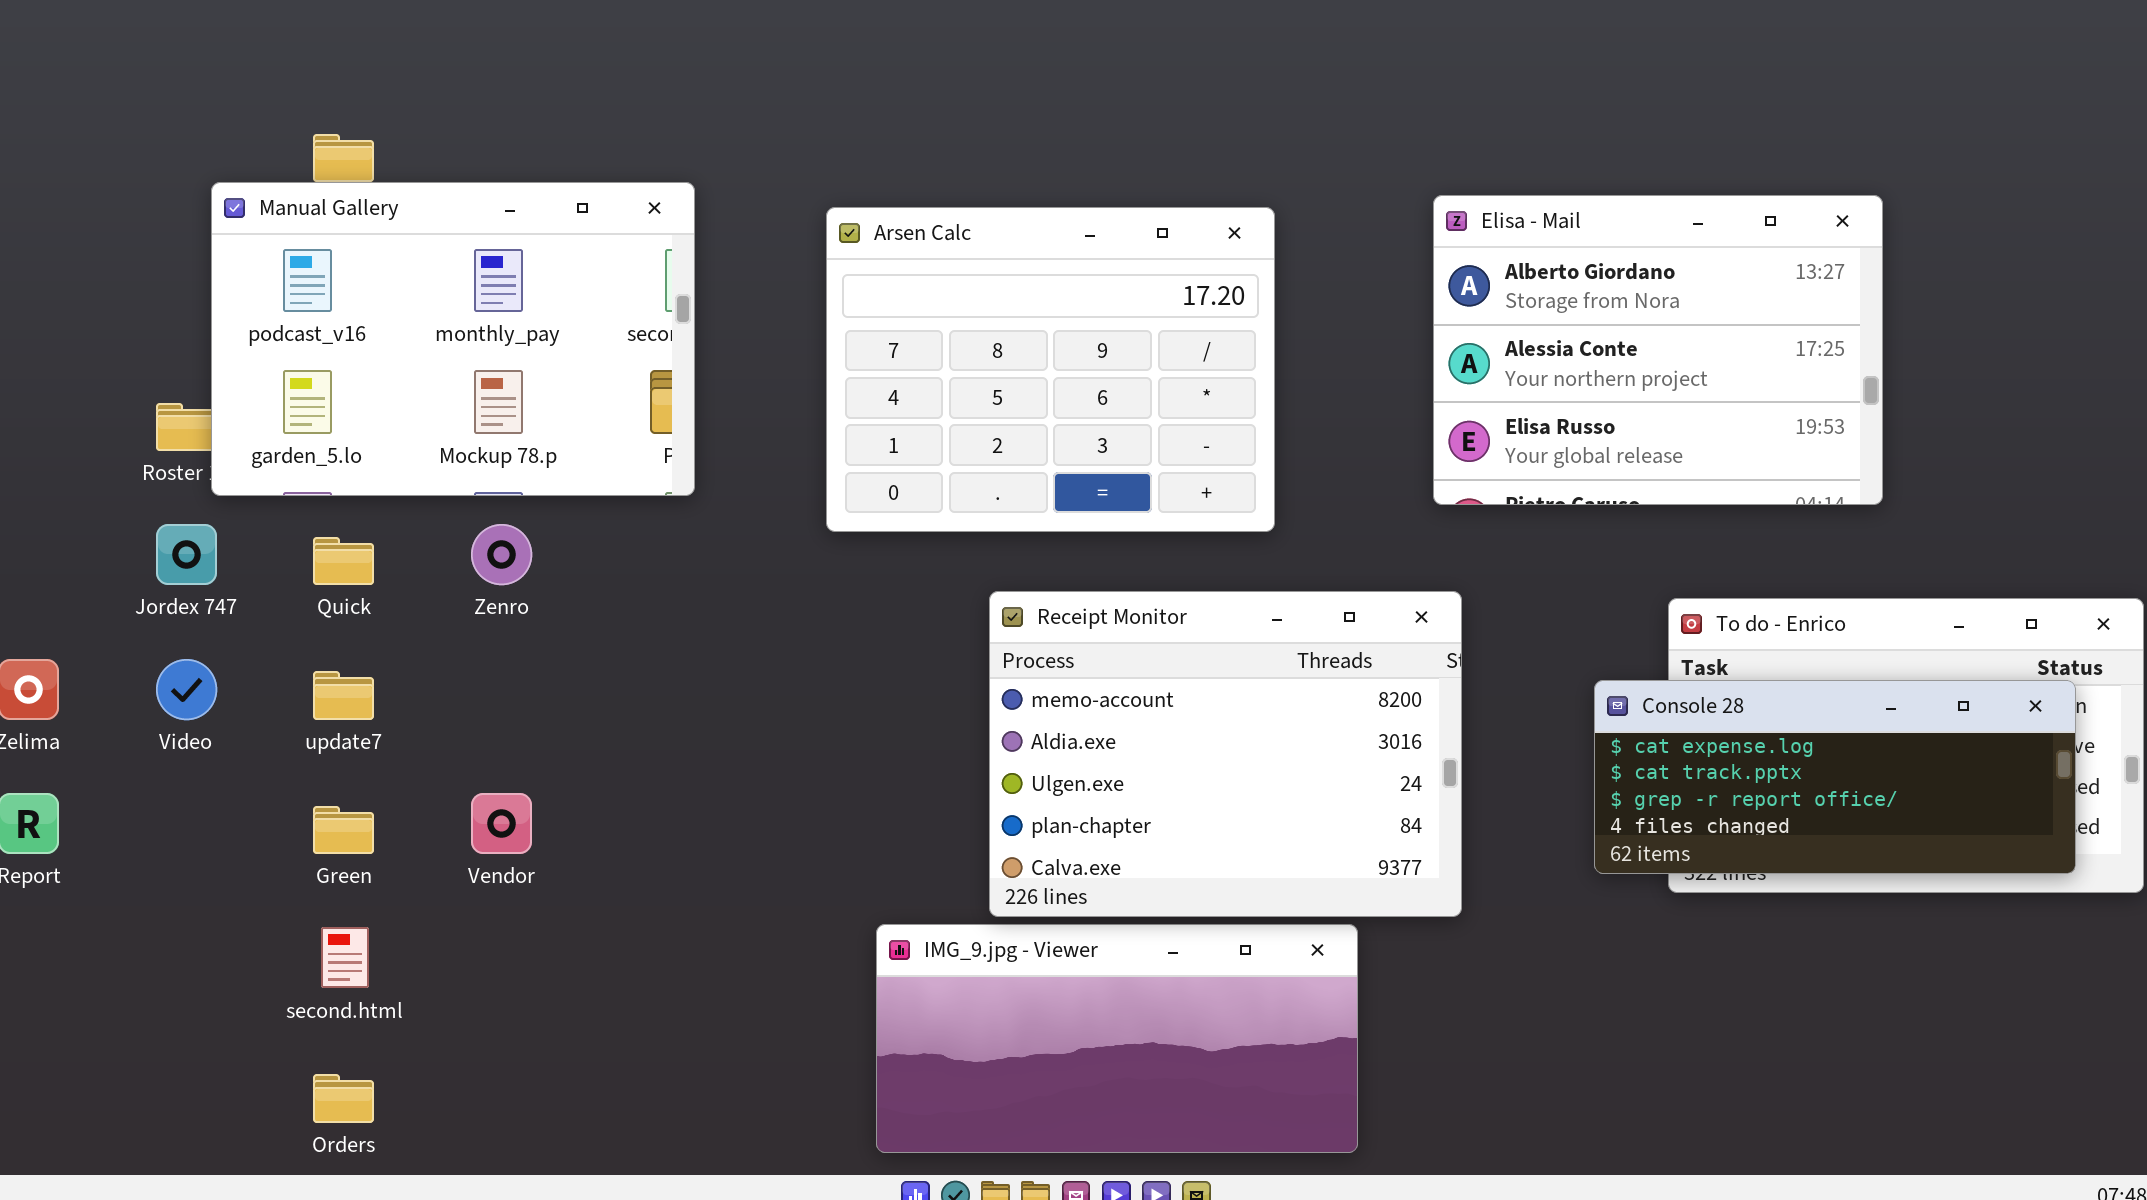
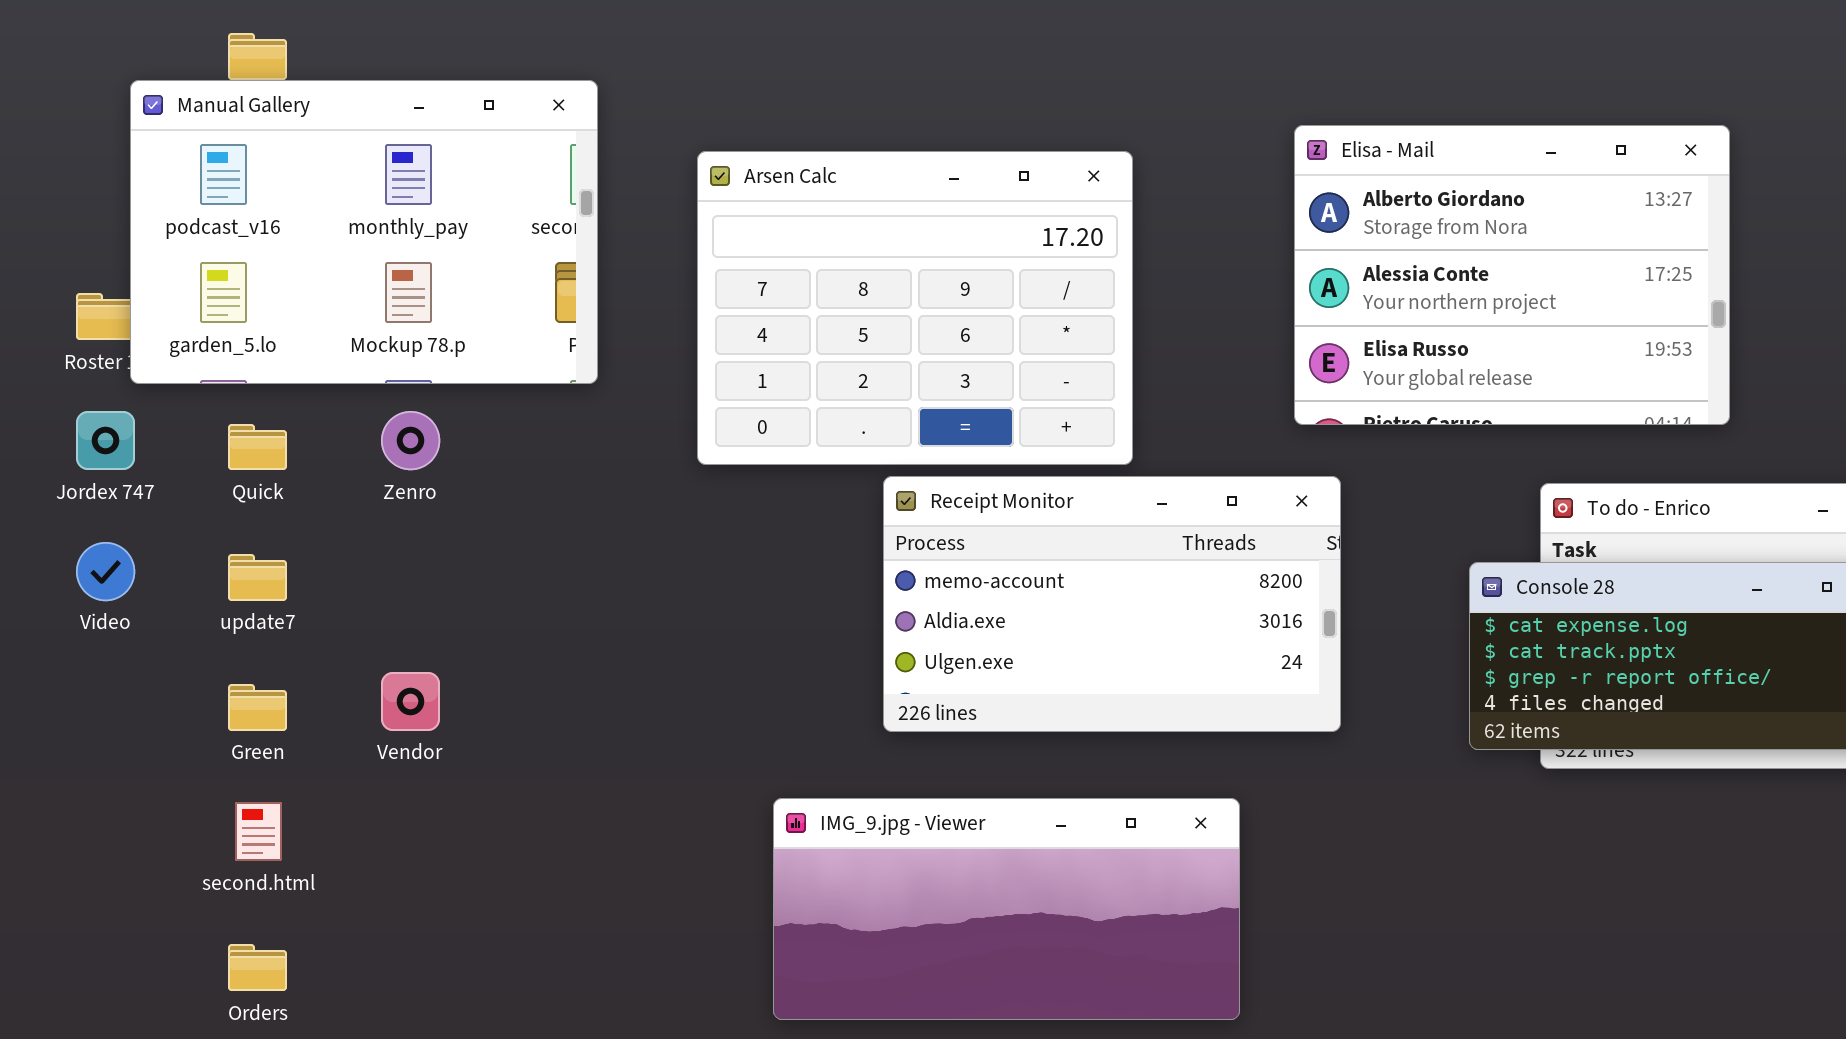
Elisa - Mail: [1433,195,1883,505] -> [1294,125,1730,425], moved
Arsen Calc: [826,207,1275,532] -> [697,151,1133,465], moved
Receipt Monitor: [989,591,1462,917] -> [883,476,1341,732], resized

